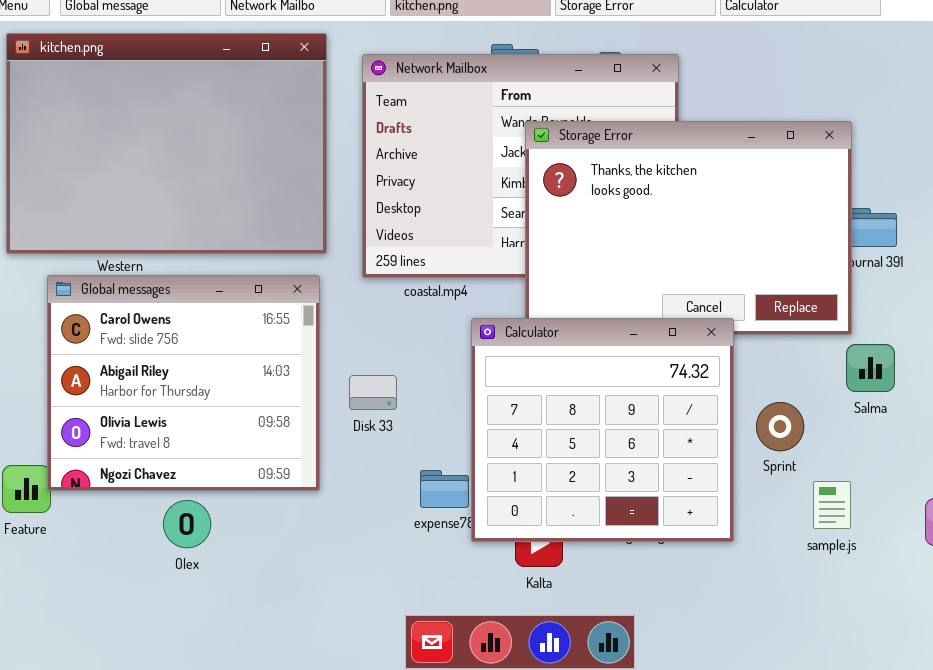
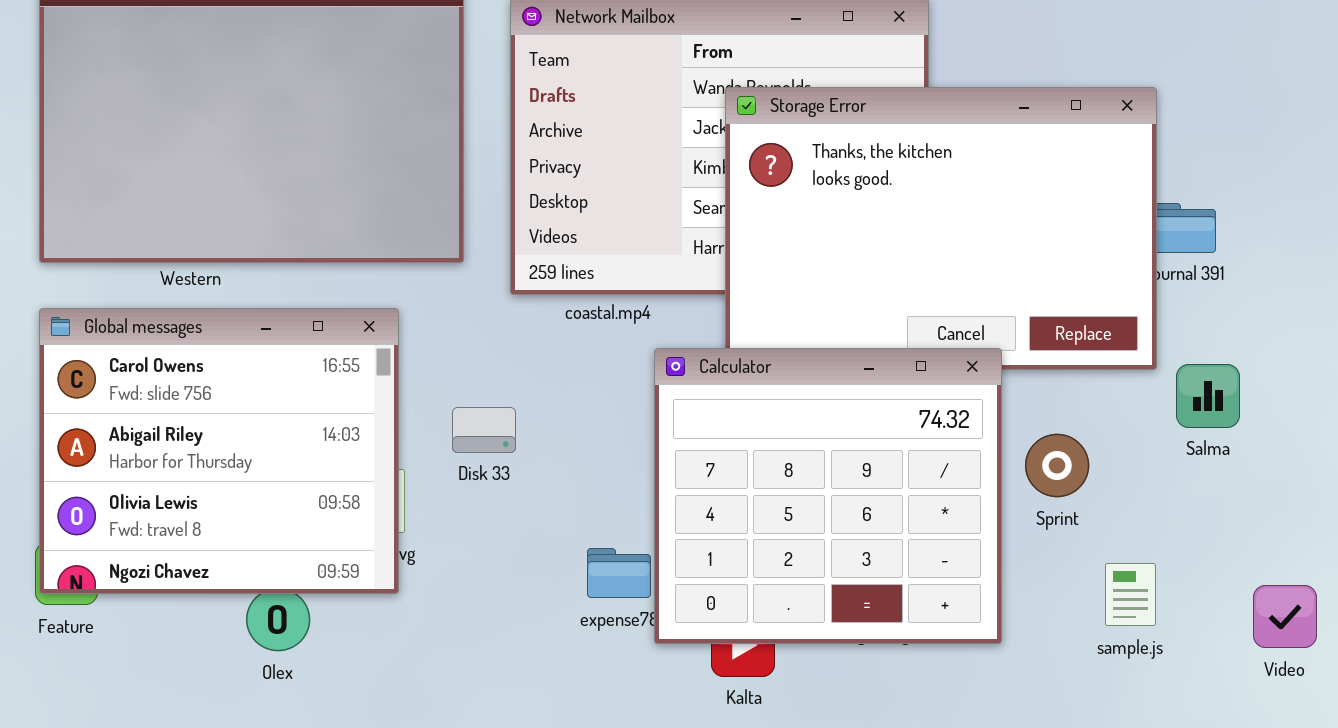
Global messages: [47,275,320,491] -> [39,308,399,594], moved
Salma: [846,344,895,392] -> [1176,364,1240,428], moved
Disk 33: [349,375,397,410] -> [452,407,516,453], moved
Sprint: [756,402,804,451] -> [1025,434,1089,497], moved

